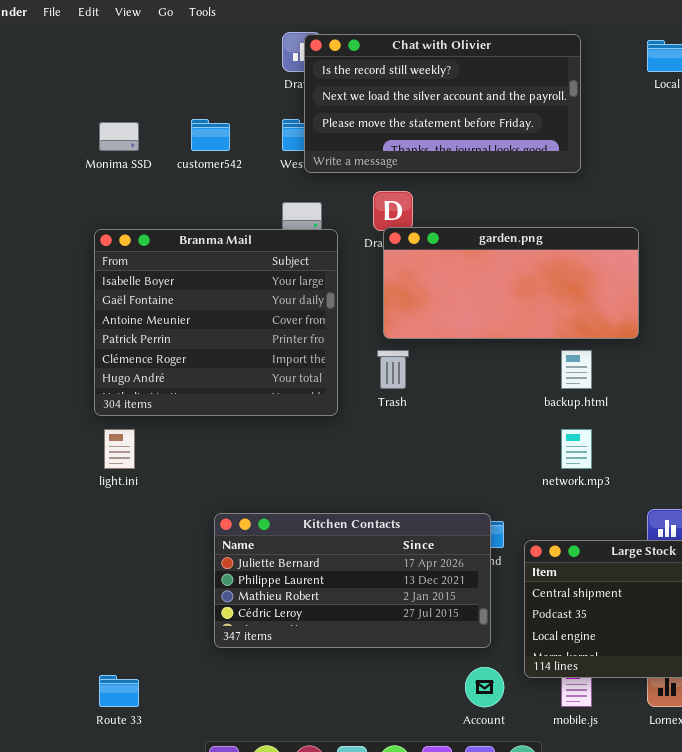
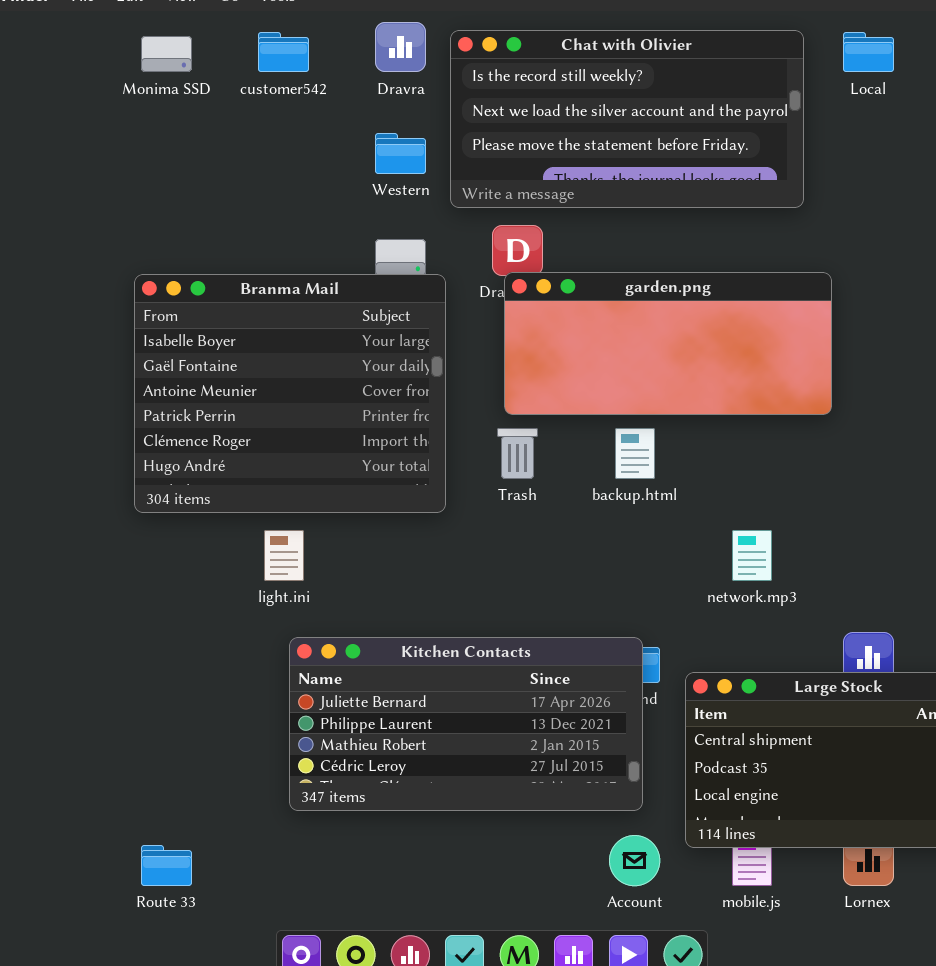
Chat with Olivier: [304,34,581,173] -> [450,30,804,208], moved
customer542: [191,119,230,151] -> [258,32,309,72], moved
Monima SSD: [99,122,139,151] -> [141,36,192,72], moved
backup.html: [561,350,592,389] -> [615,428,655,479], moved
light.ini: [104,429,135,469] -> [264,530,304,581], moved

